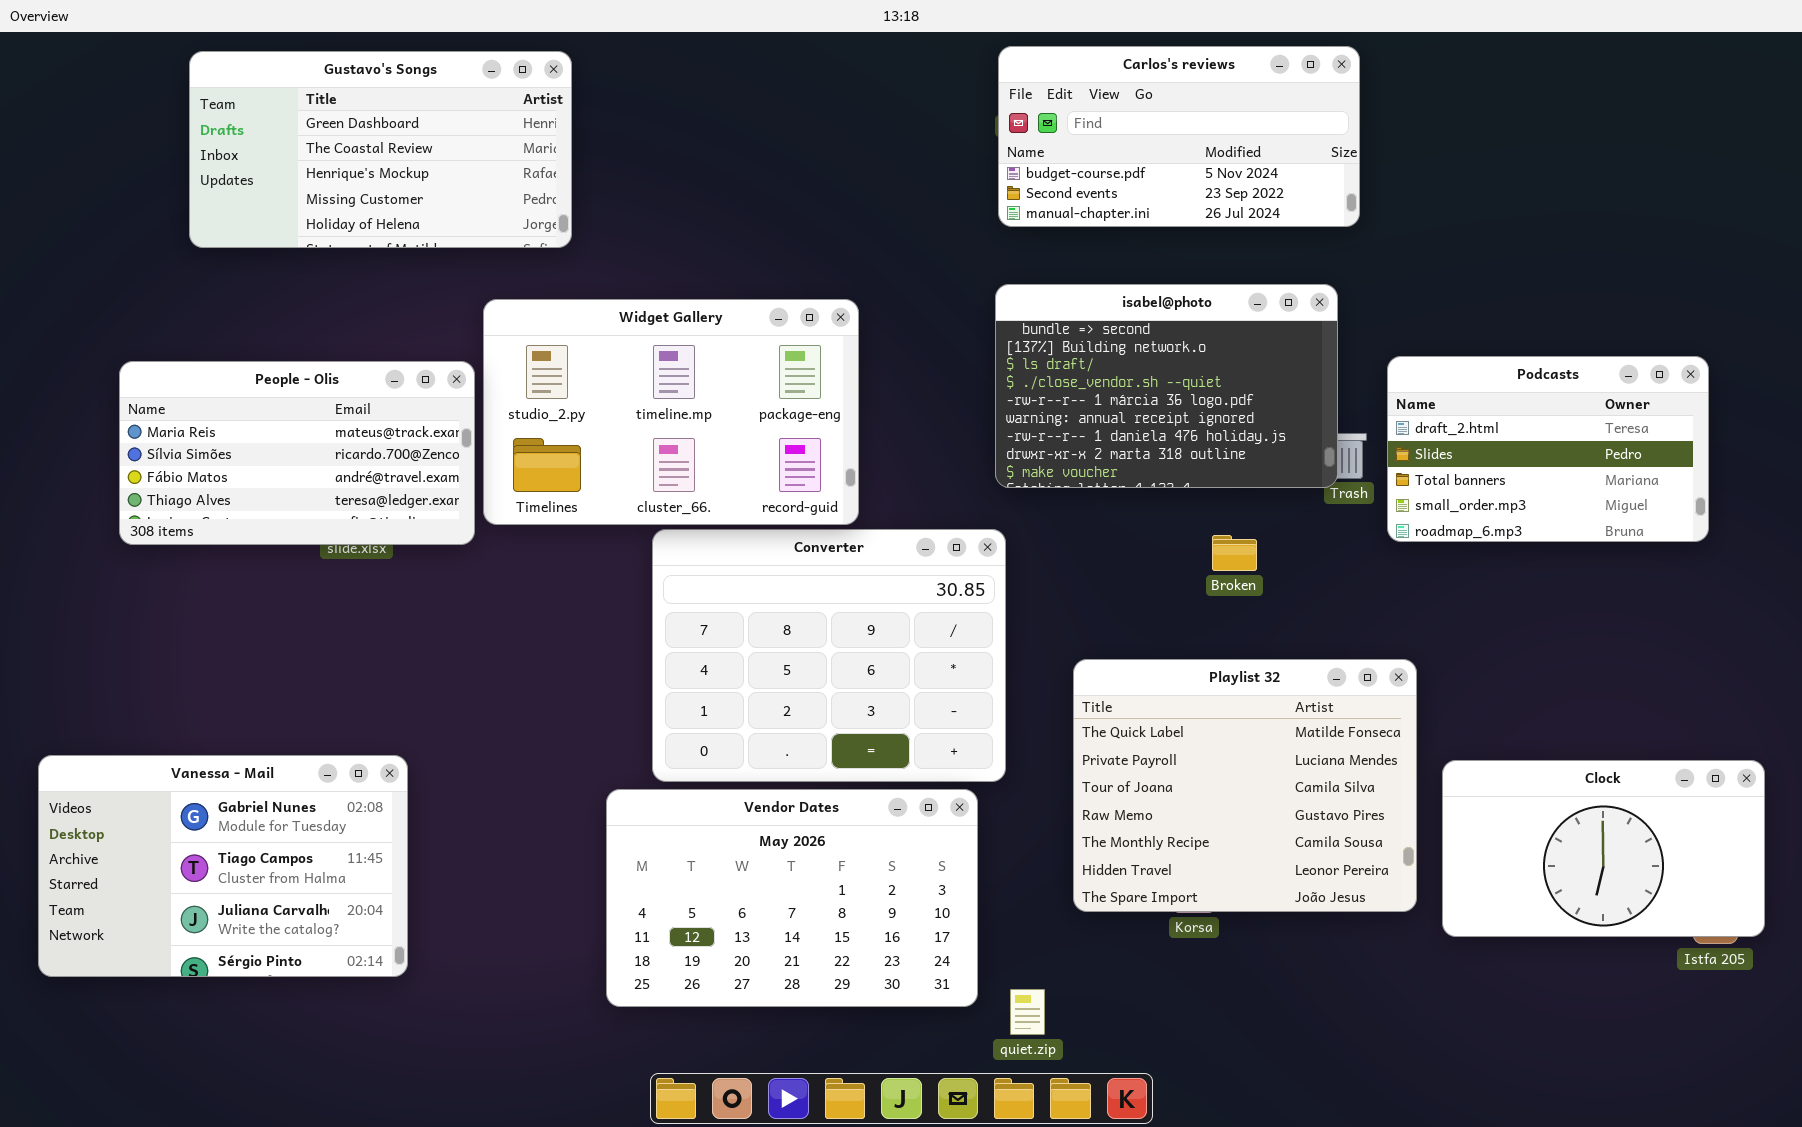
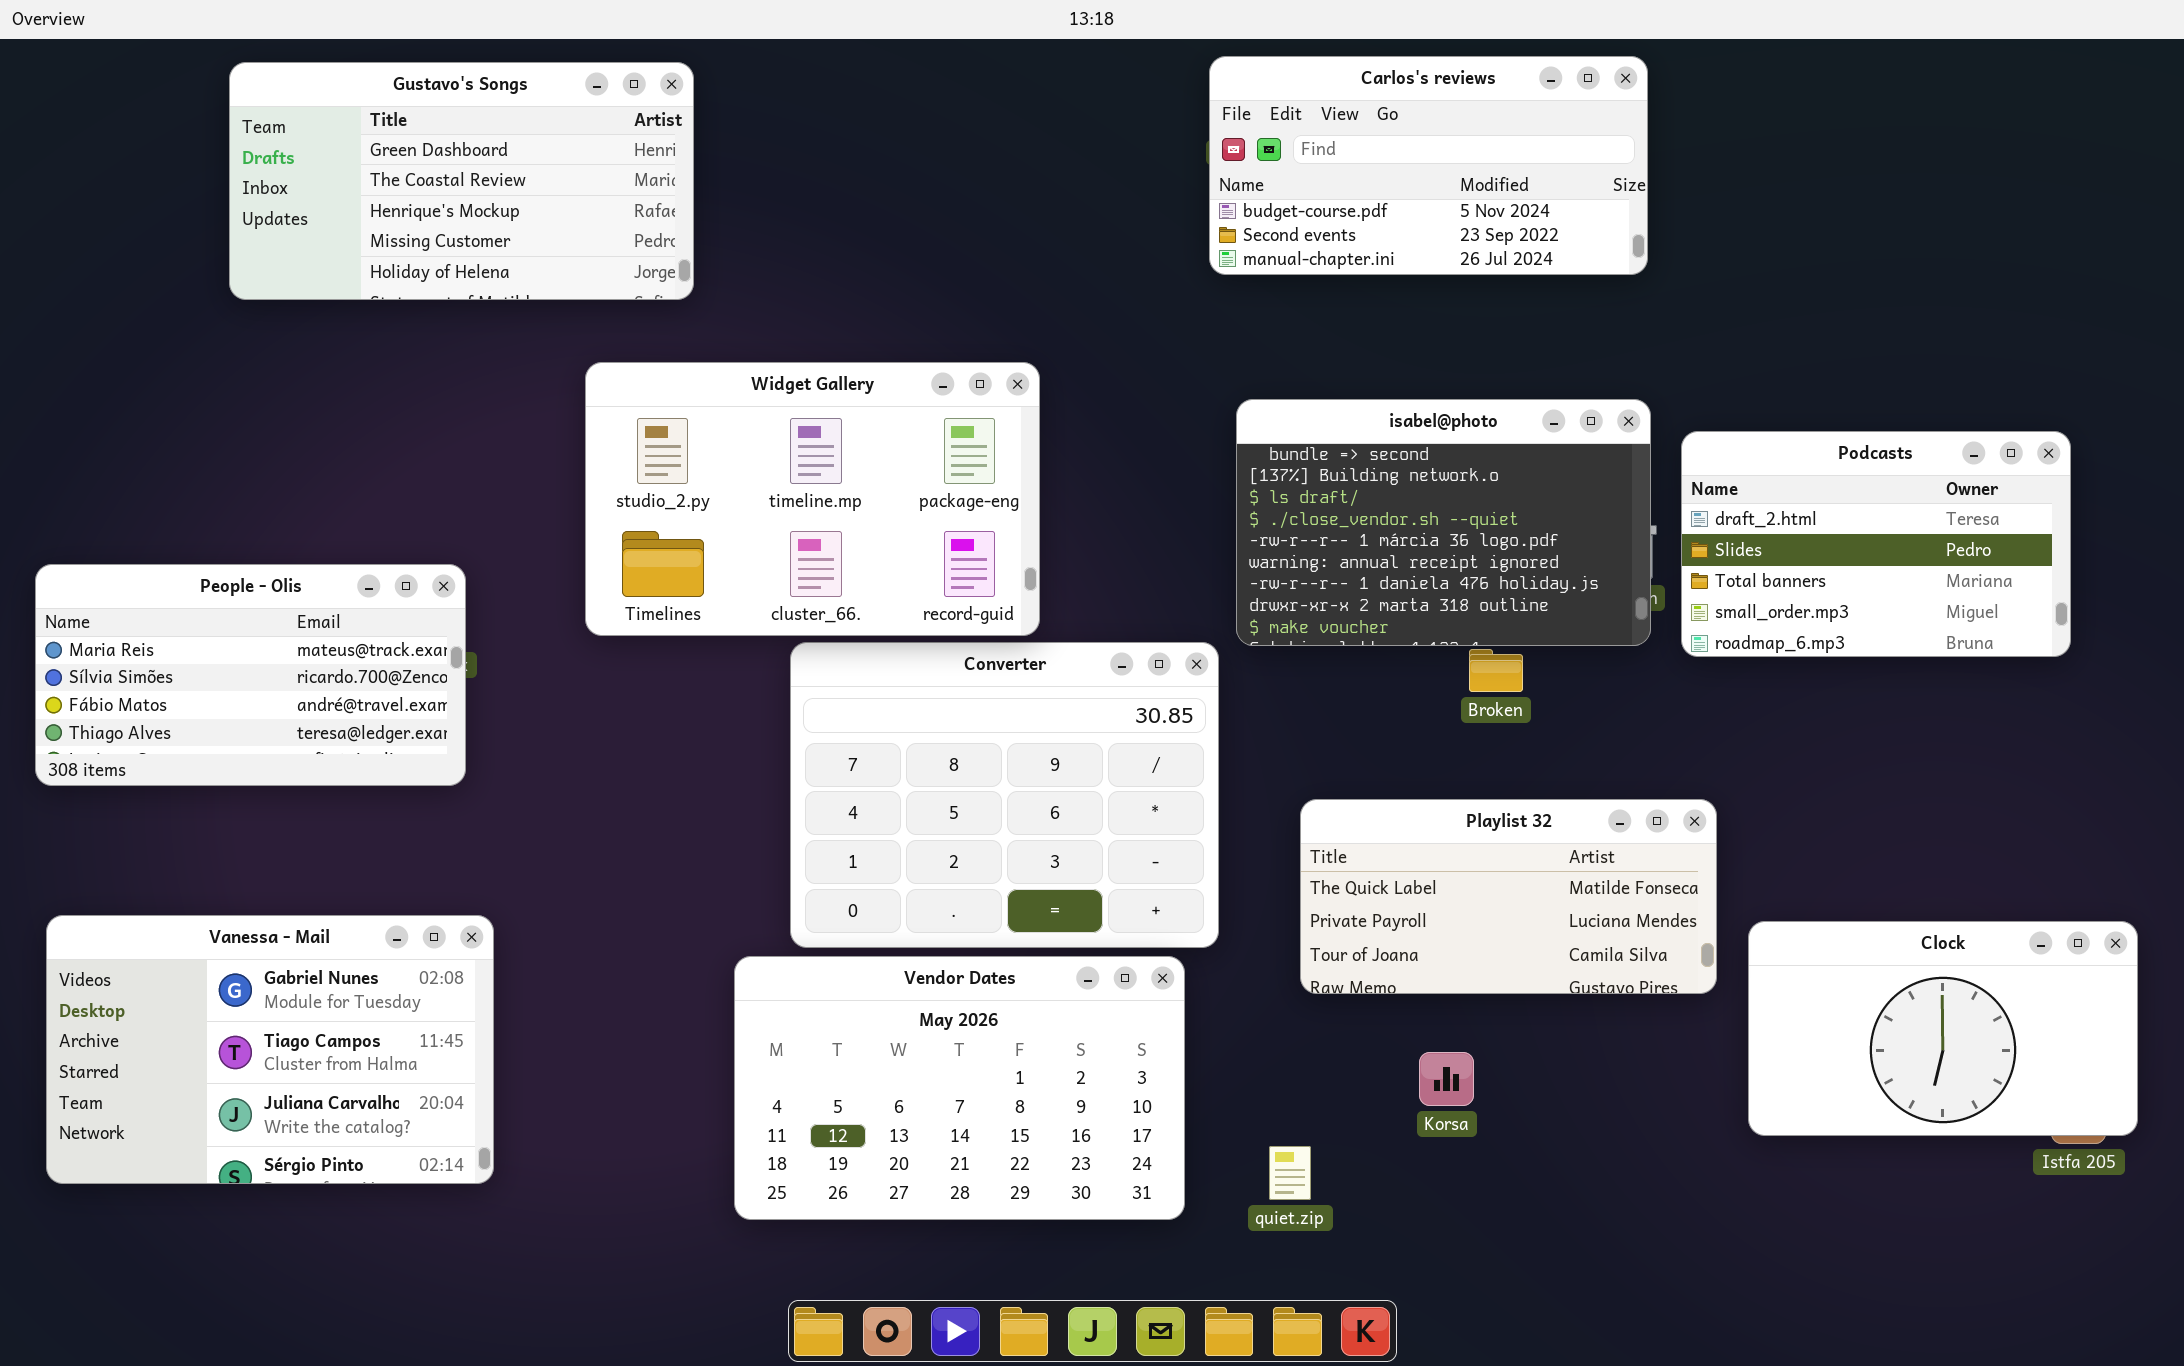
isabel@photo: [995,284,1338,488] -> [1236,399,1651,646], moved
People - Olis: [119,361,475,545] -> [35,564,466,786], moved
Playlist 32: [1073,659,1417,912] -> [1300,799,1717,994], resized
quiet.zip: [1010,989,1045,1035] -> [1269,1146,1311,1200], moved

